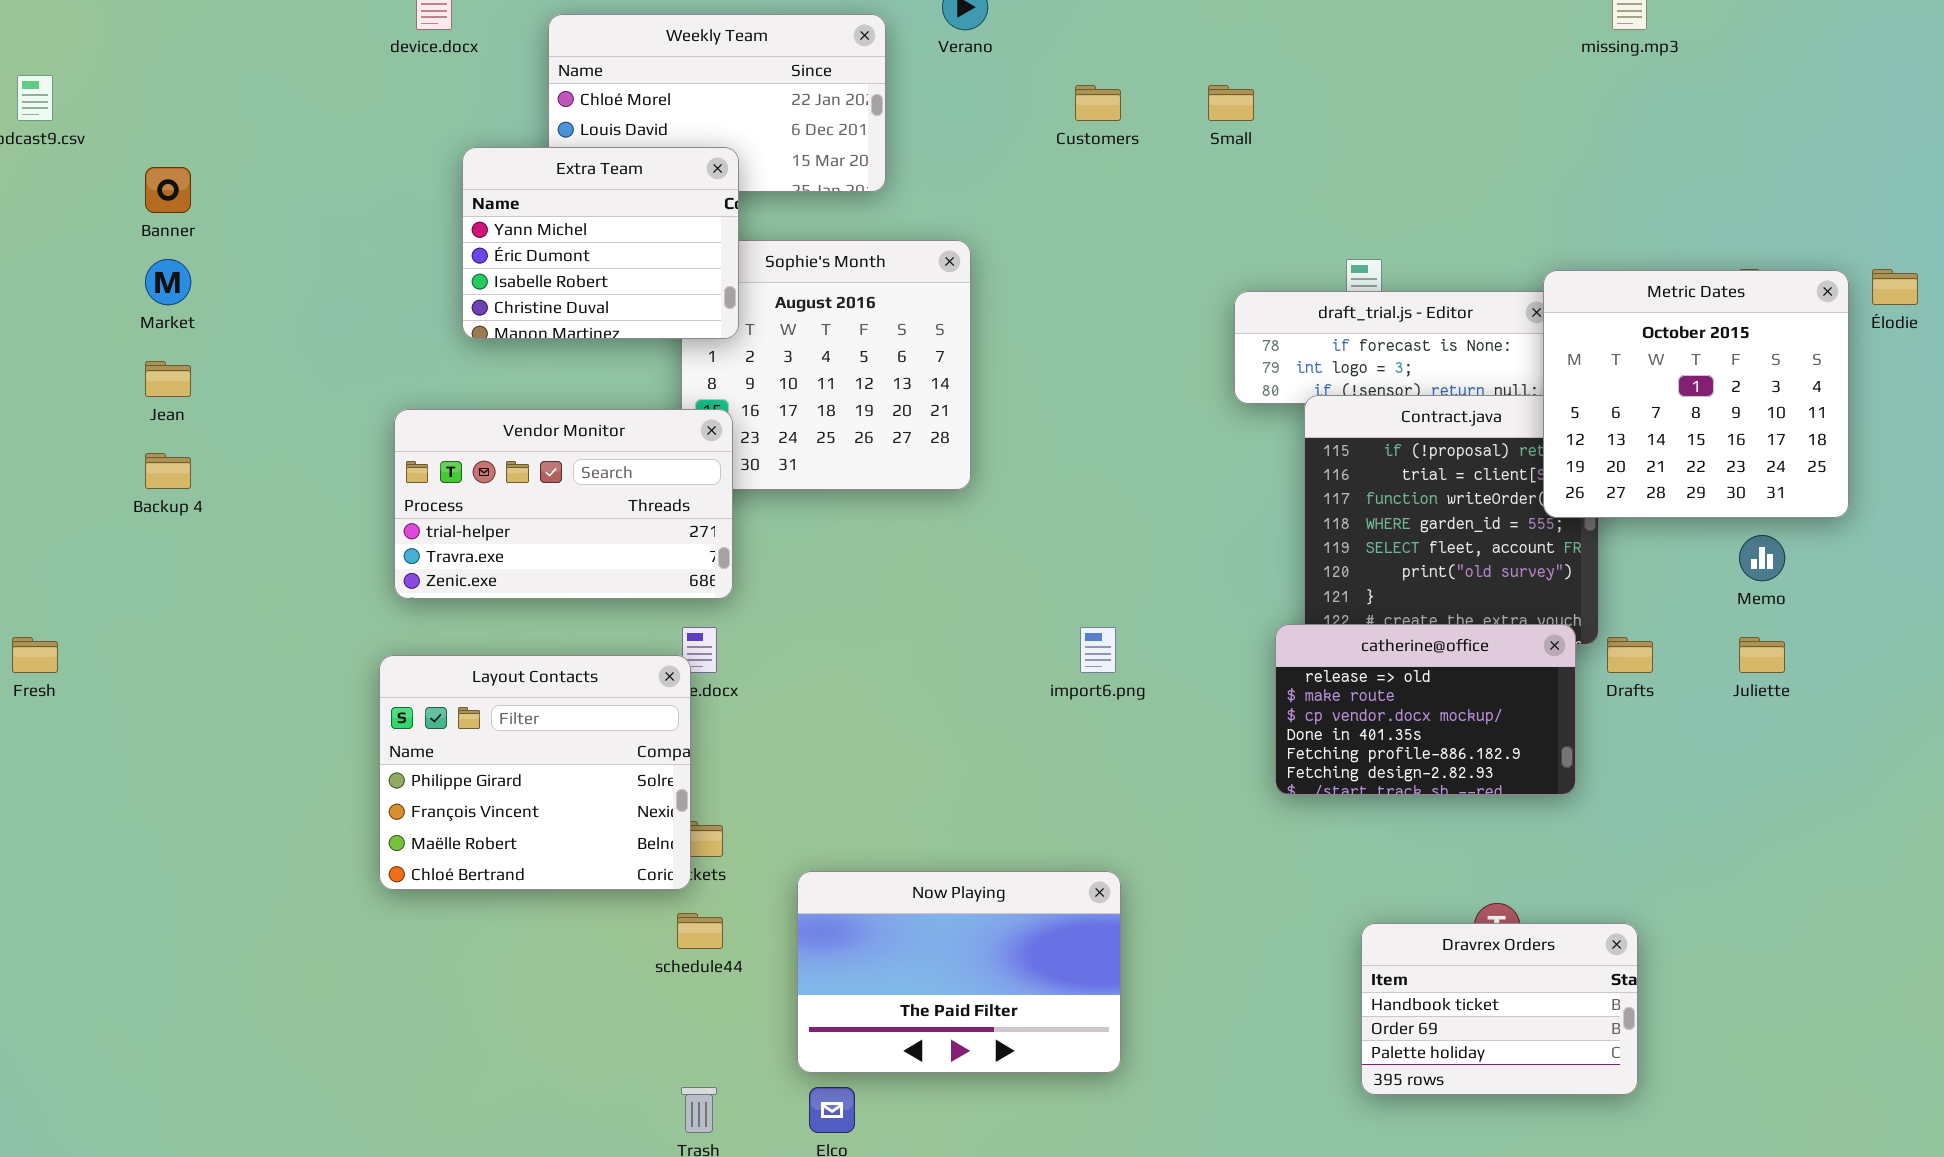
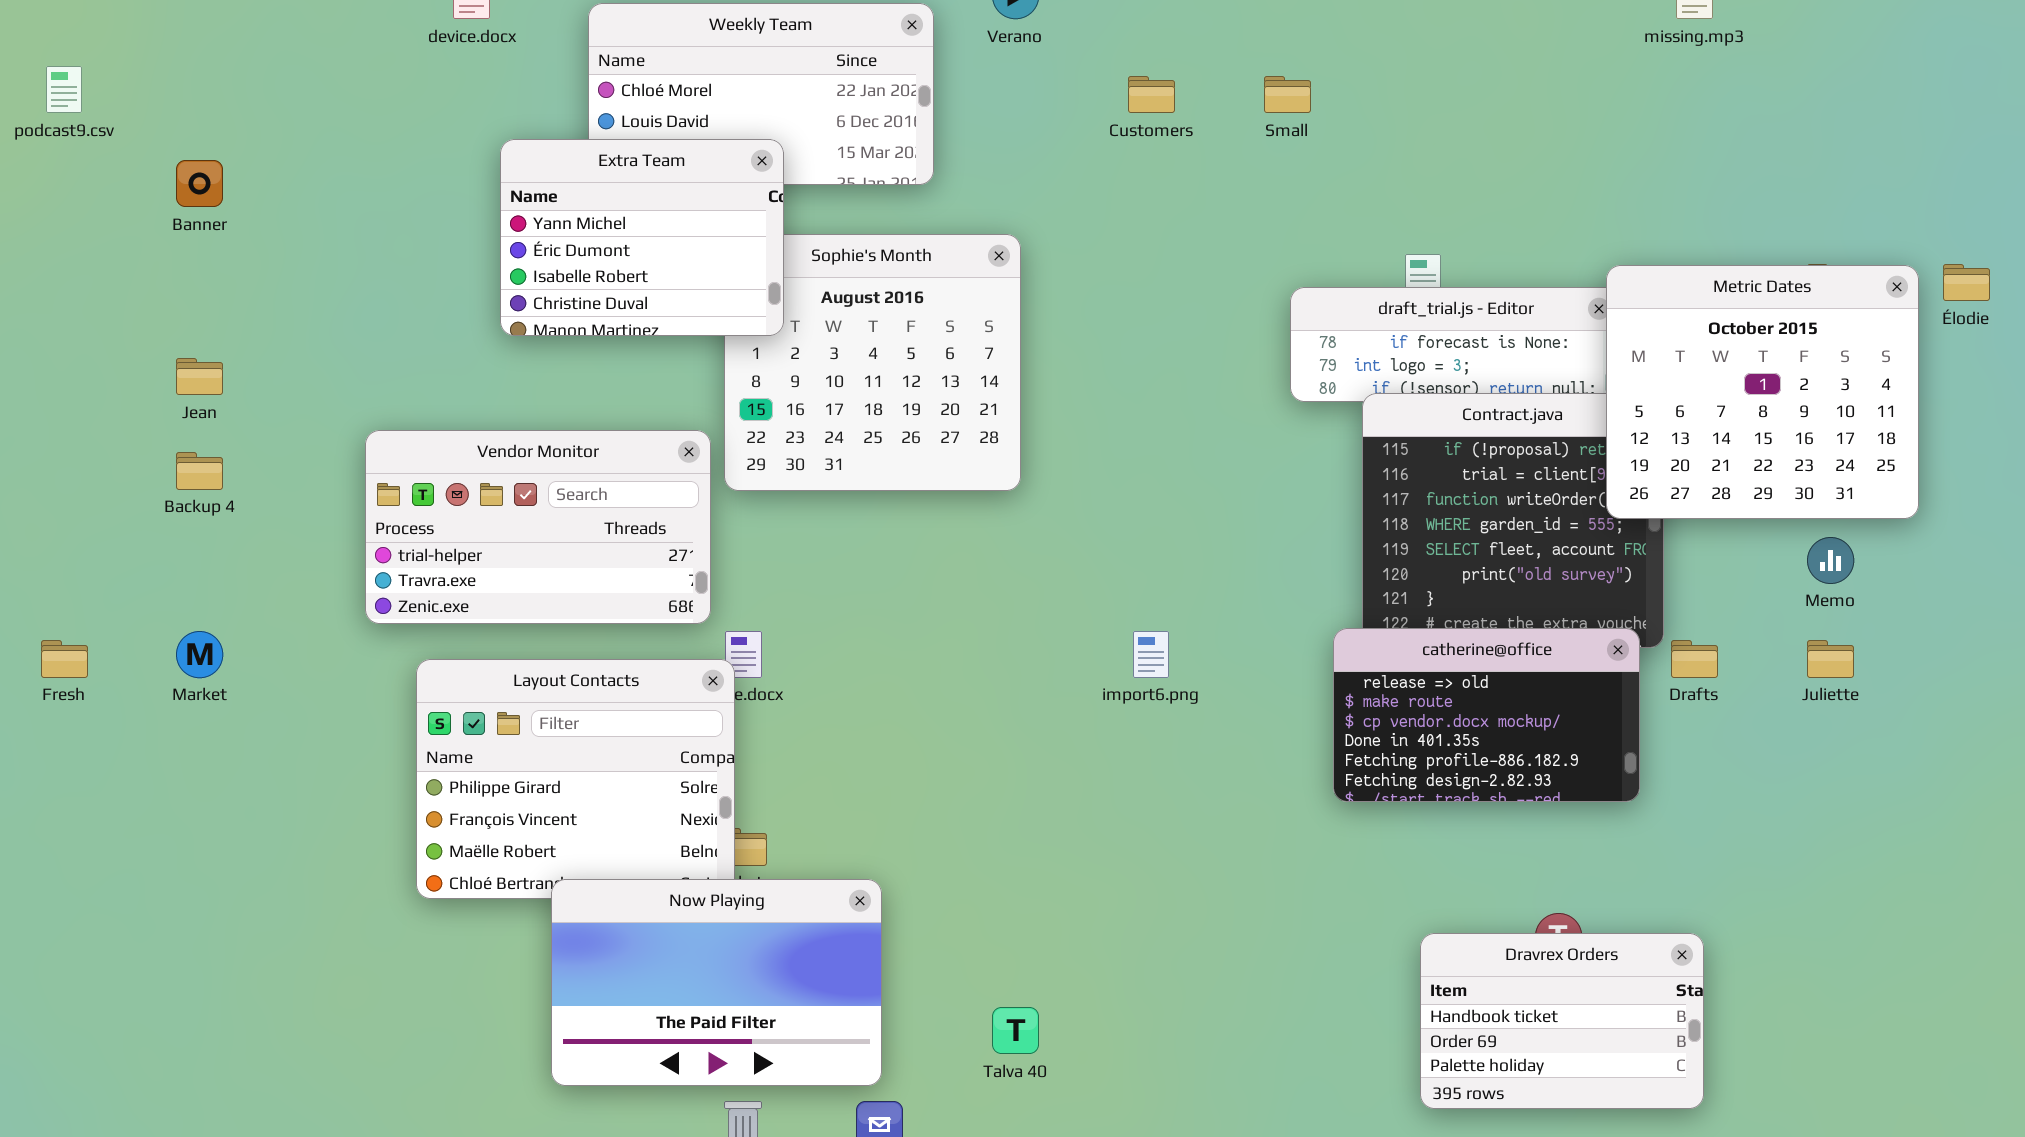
Market: [145,259,191,305] -> [176,631,223,678], moved
Vendor Monitor: [394,409,733,599] -> [365,430,711,624], moved
Now Playing: [797,871,1121,1073] -> [551,879,882,1086], moved

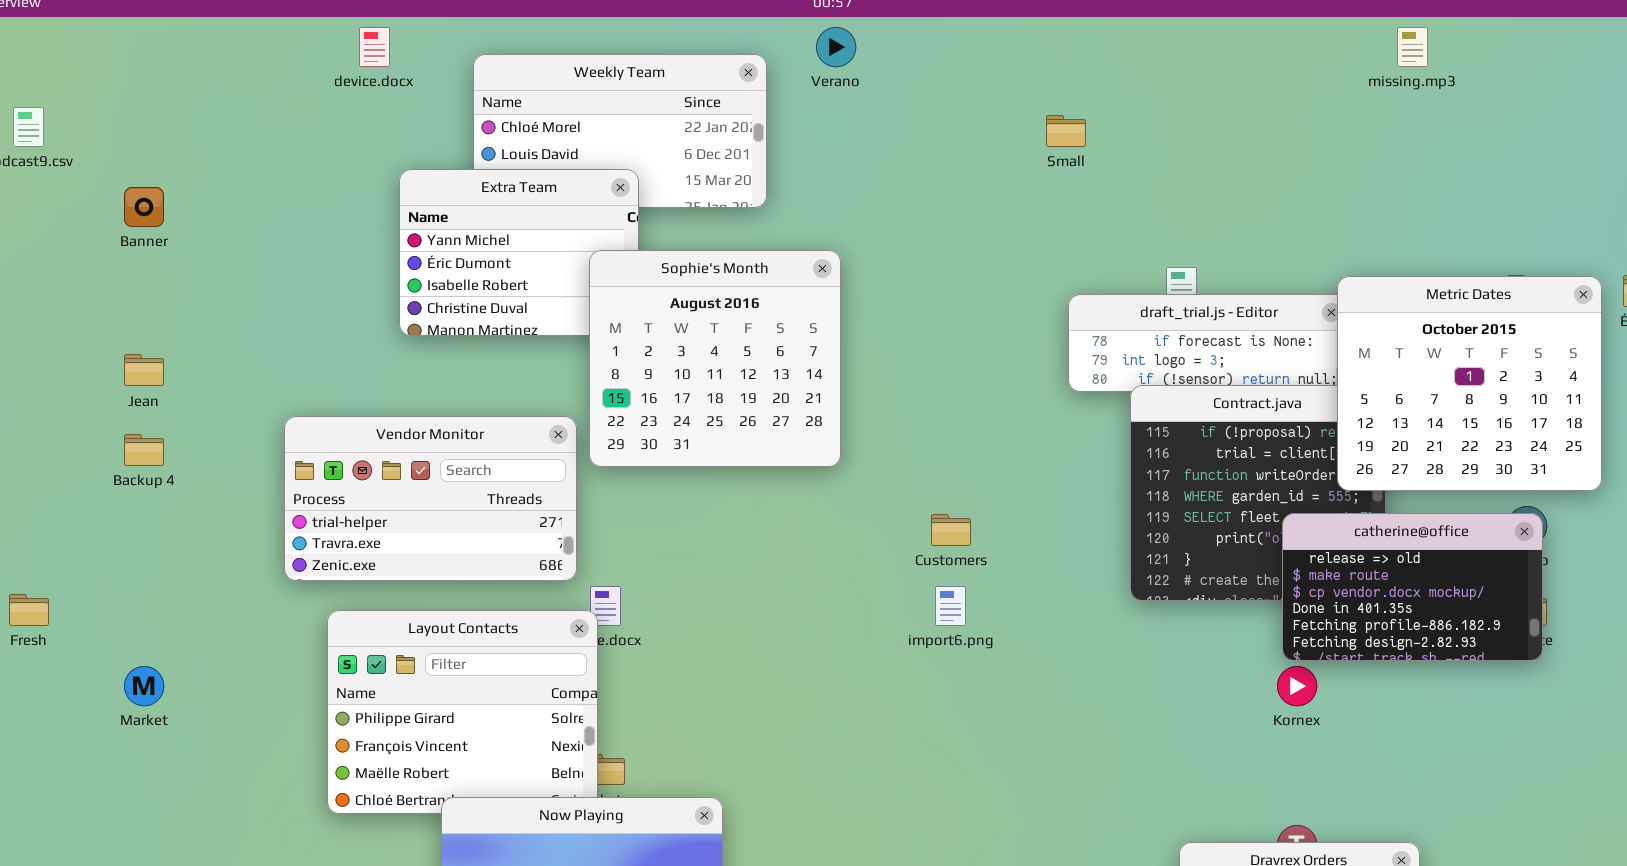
Customers: [1128,76,1175,113] -> [931,514,971,546], moved
Sophie's Month: [724,234,1021,491] -> [589,250,841,467], raised
catherine@office: [1333,628,1640,802] -> [1282,513,1543,661], moved
Market: [176,631,223,678] -> [124,666,164,706], moved

